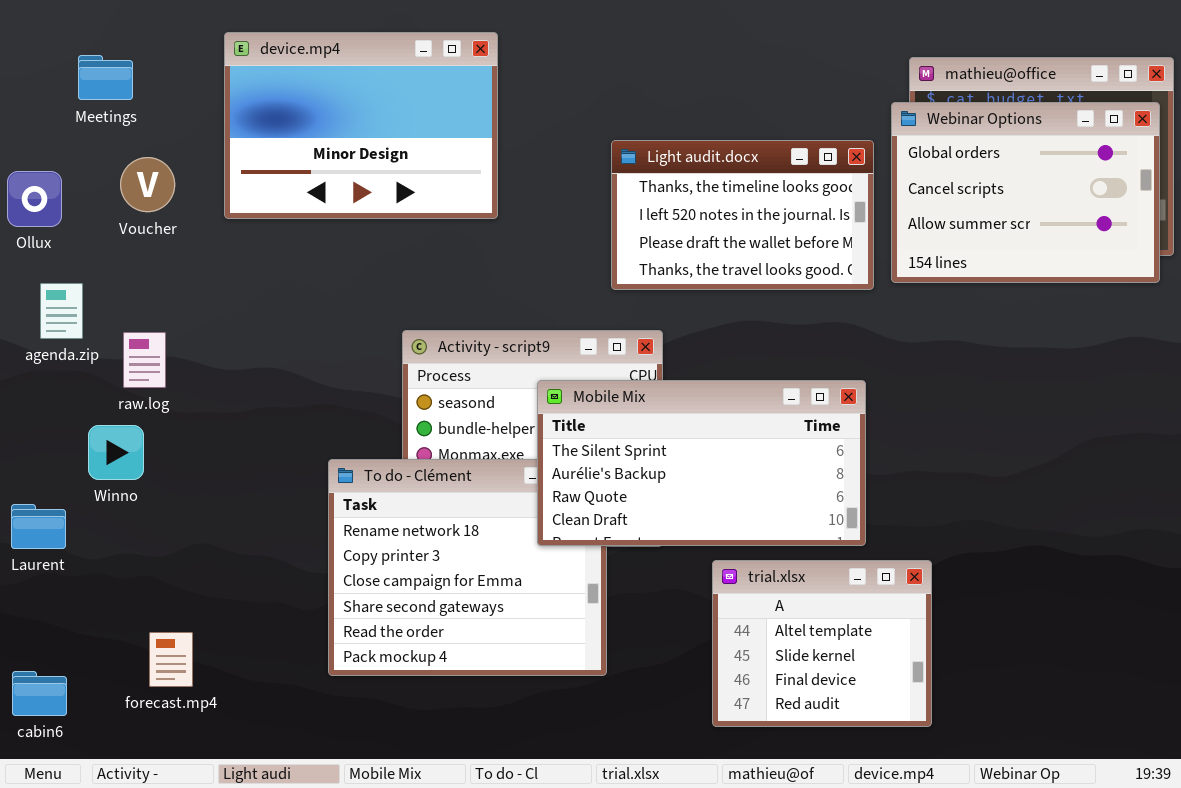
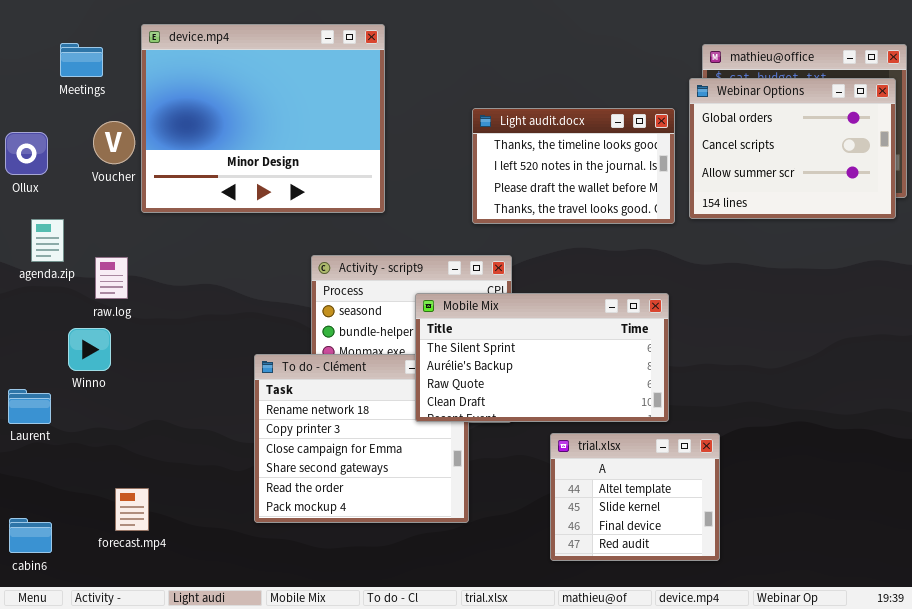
device.mp4: [224,32,498,219] -> [141,24,385,213], resized

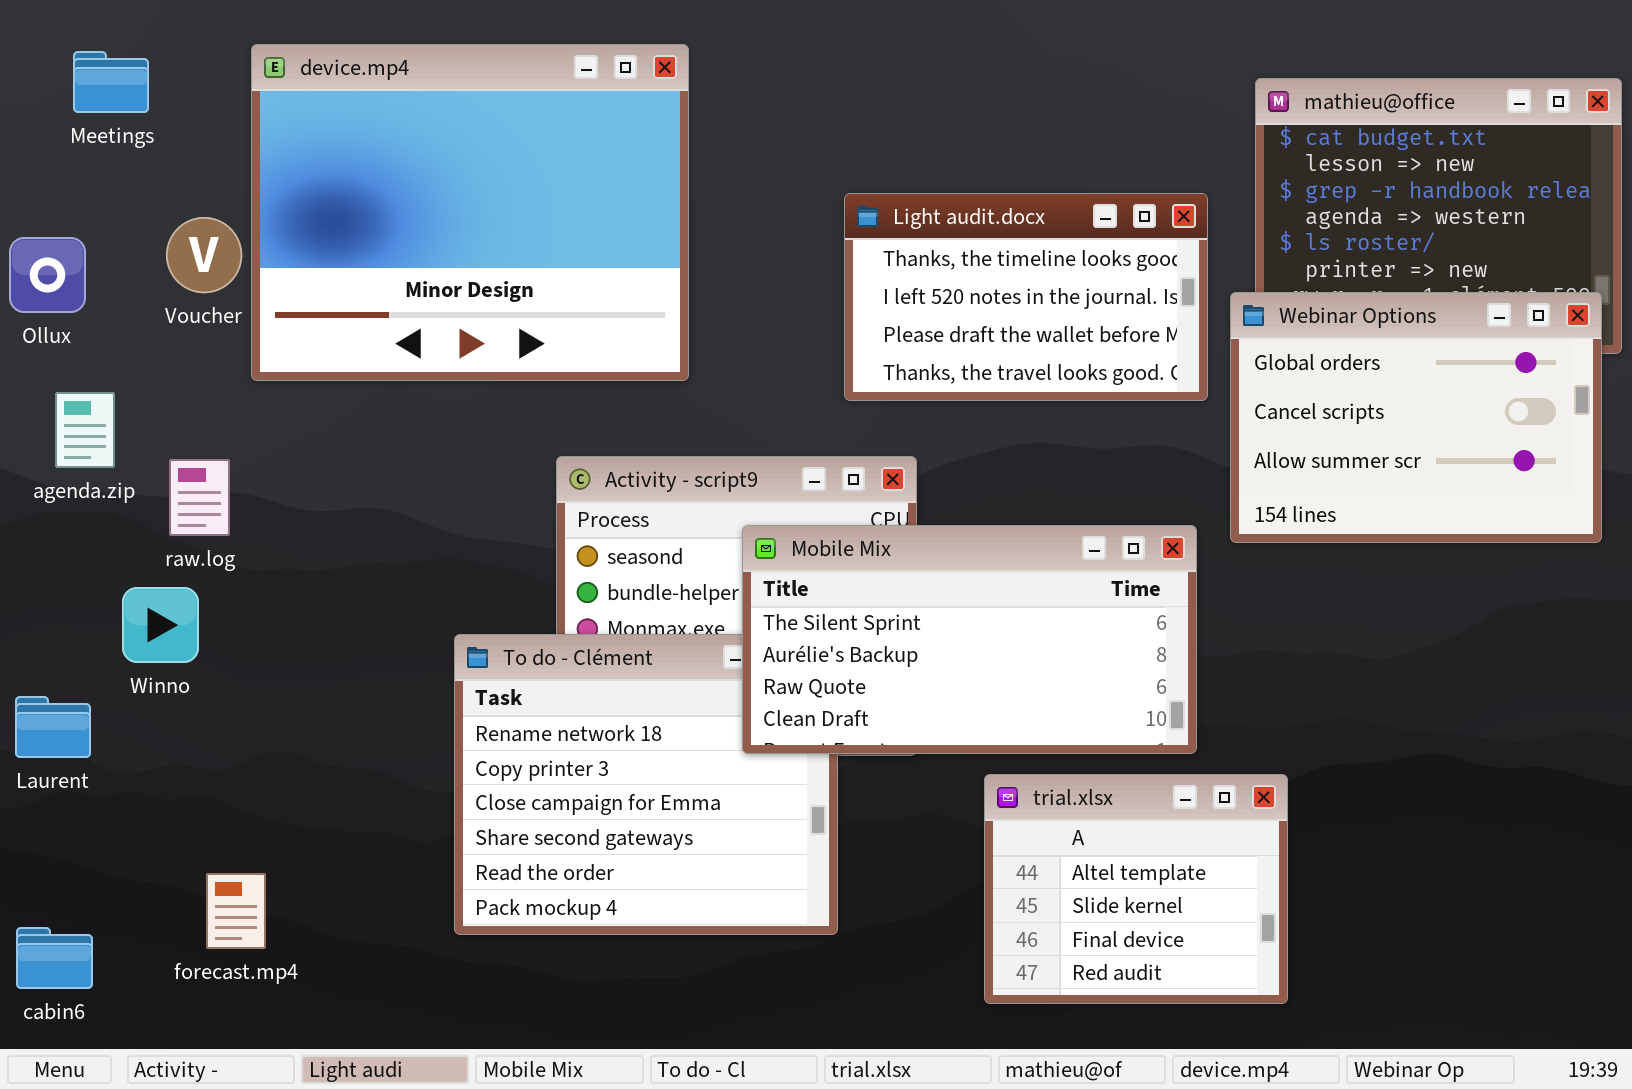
Meetings: [60,43,103,77] -> [73,51,149,113], moved
Webinar Options: [689,78,896,219] -> [1230,292,1602,543], moved

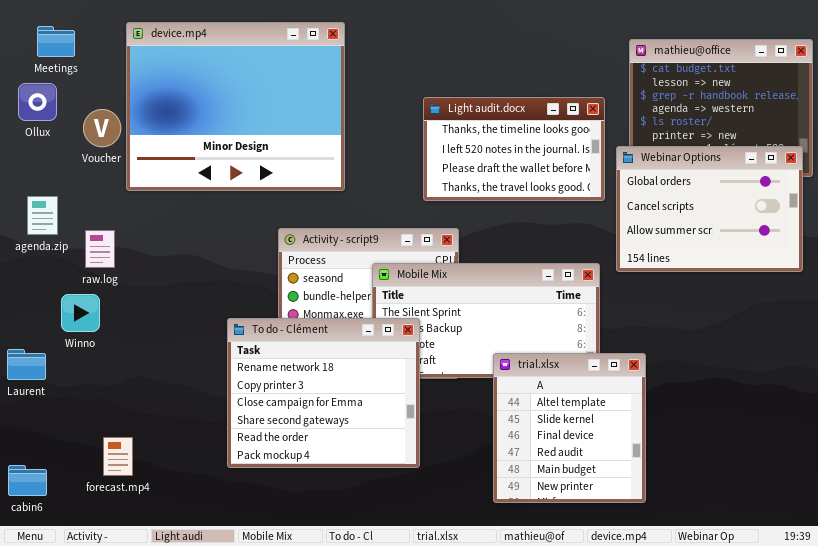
Ollux: [9,237,86,313] -> [18,83,57,121], moved
To do - Clément: [454,634,838,935] -> [227,318,420,468], raised
trial.xlsx: [984,774,1288,1004] -> [493,353,646,503], resized

